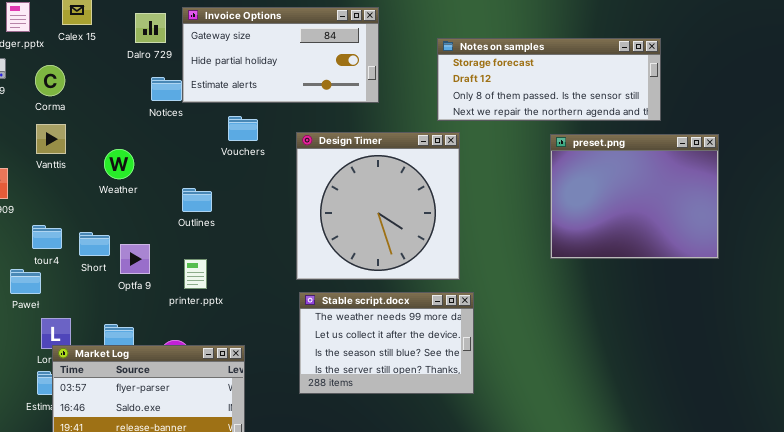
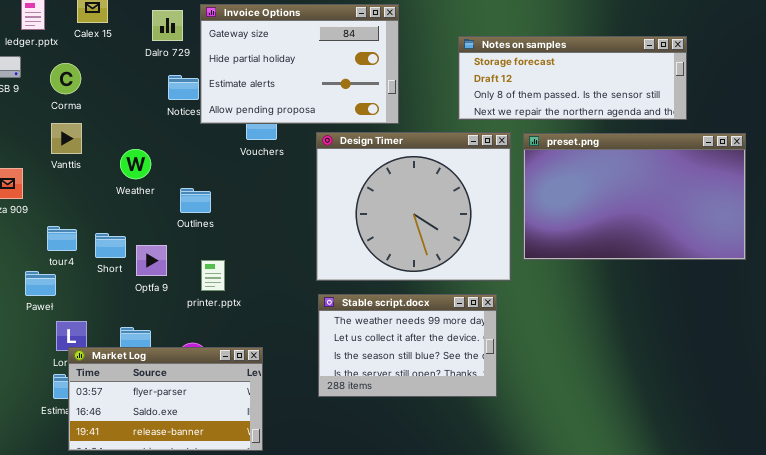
Invoice Options: [182,7,379,103] -> [200,4,399,124], resized
Design Timer: [296,132,460,280] -> [316,132,511,281], resized
preset.png: [550,134,719,259] -> [523,133,746,260], resized
Outlines: [182,188,212,212] -> [180,188,211,213], moved

